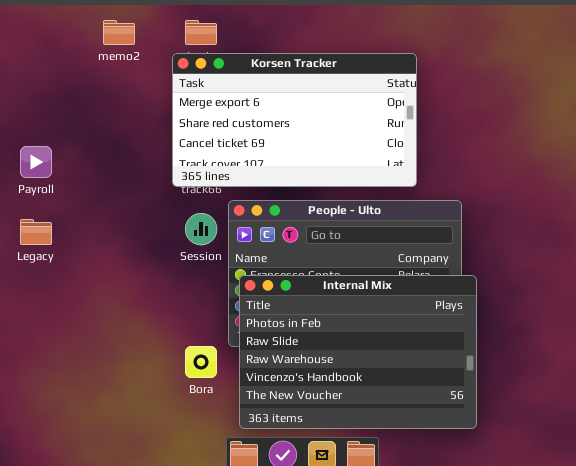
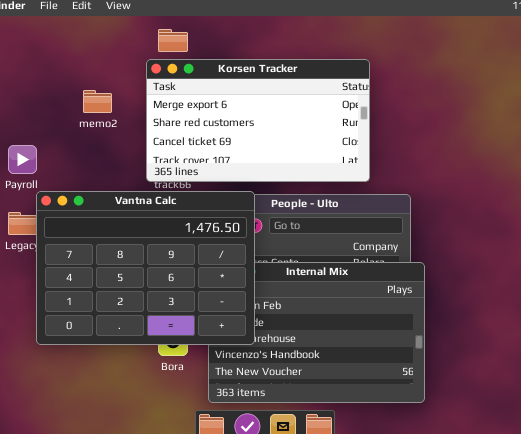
memo2: [103,20,135,45] -> [83,90,112,113], moved
Vantna Calc: none -> [36,191,255,345], opened

